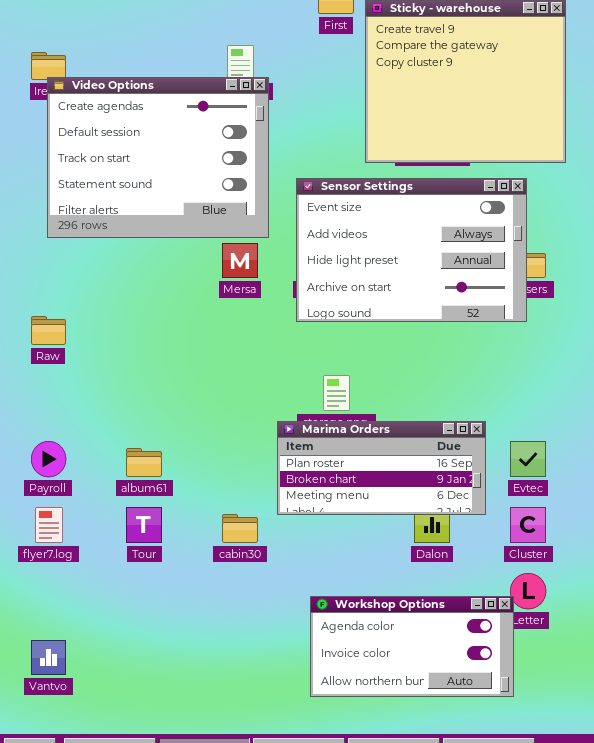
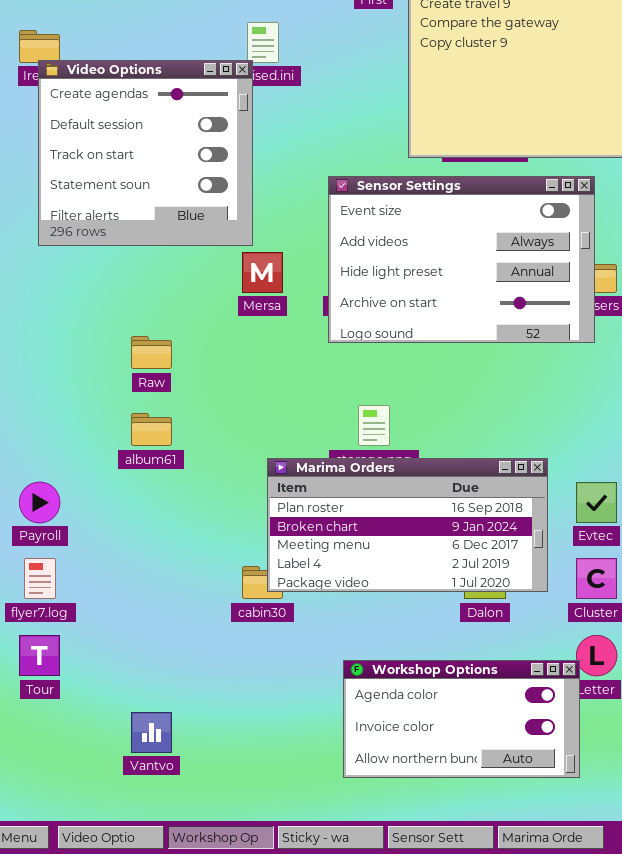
Video Options: [47,77,269,238] -> [38,60,253,246], resized
Raw: [31,316,66,345] -> [131,336,172,369], moved
Marima Orders: [277,421,486,515] -> [267,458,548,592], resized
album61: [126,448,162,477] -> [131,413,172,446], moved
Tour: [126,507,162,543] -> [19,635,60,676], moved
Vantvo: [31,640,66,675] -> [131,712,172,753], moved

